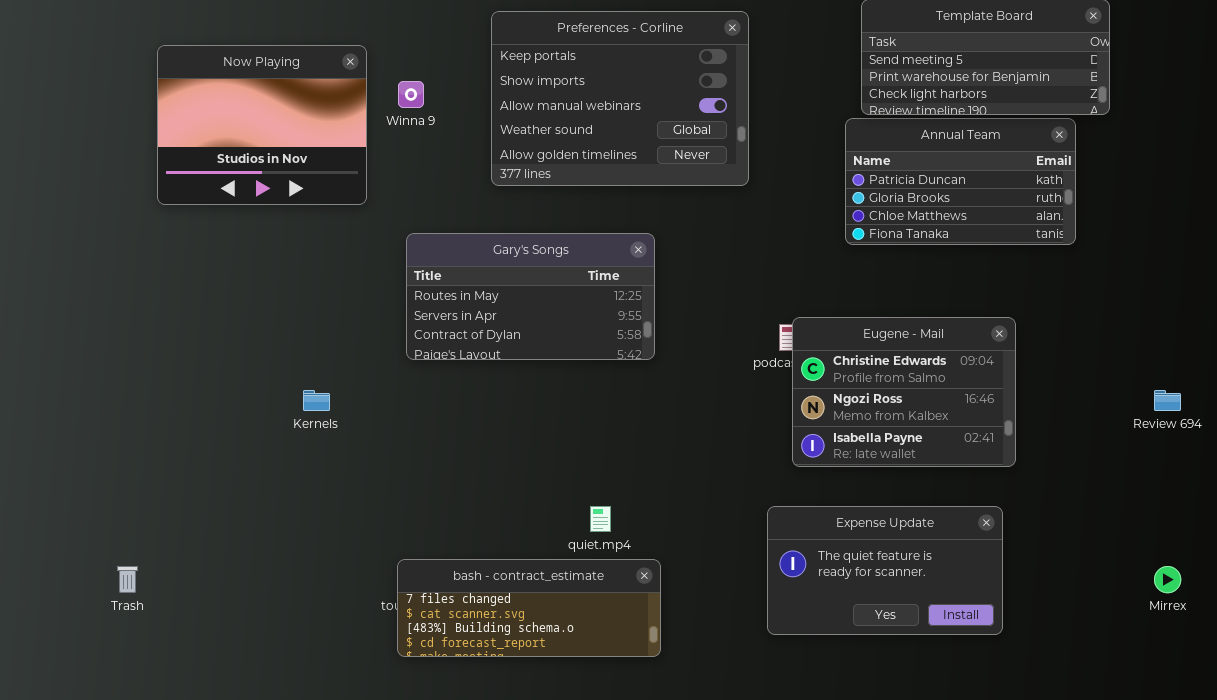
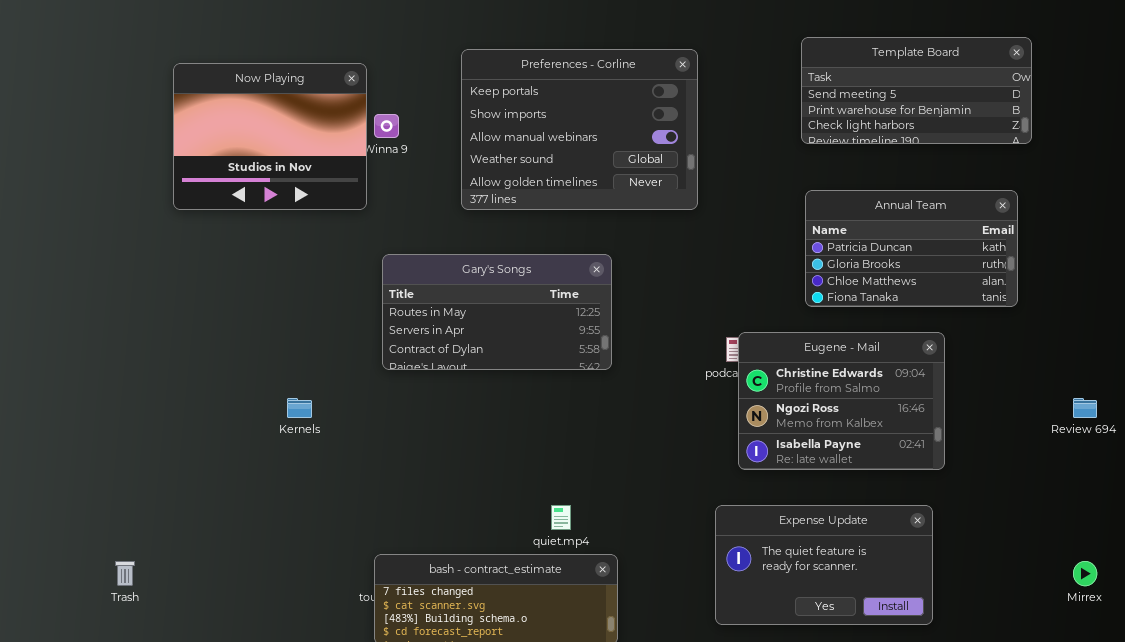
Now Playing: [157,45,367,205] -> [173,63,367,210], moved
Annual Team: [845,118,1076,245] -> [805,190,1018,307], moved

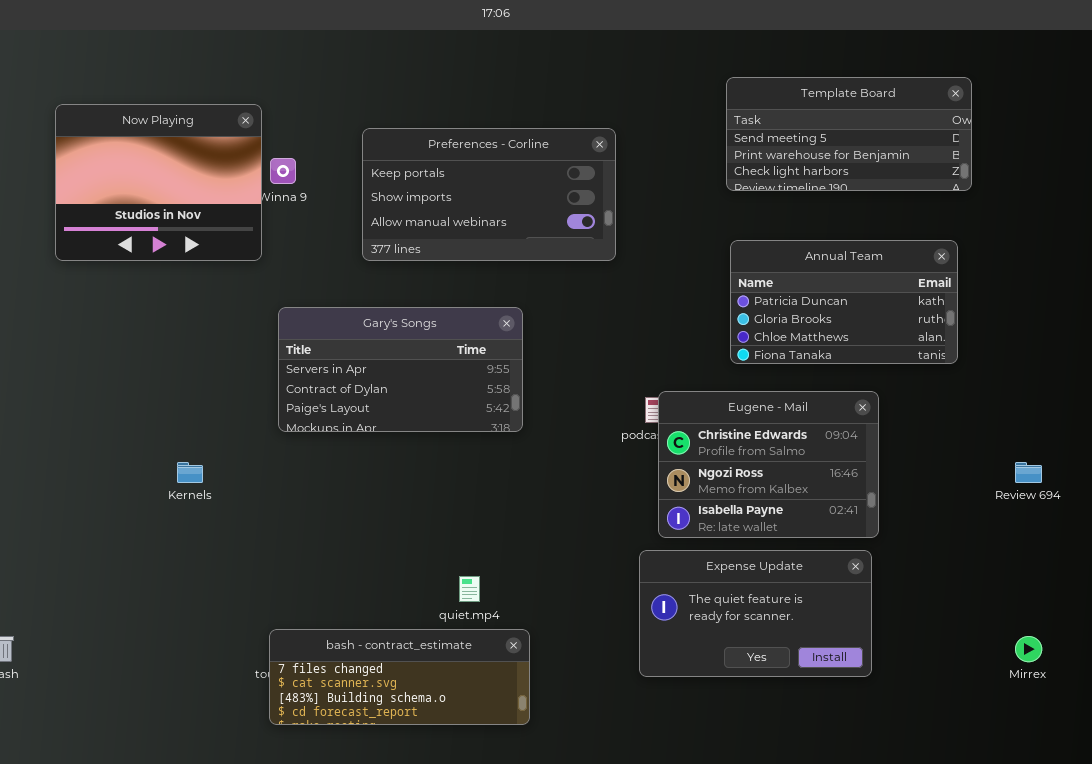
Preferences - Corline: [461,49,698,210] -> [362,128,616,261], resized
Gary's Songs: [382,254,612,370] -> [278,307,523,432], scrolled down 1 row
Expense Update: [715,505,933,625] -> [639,550,872,677], moved

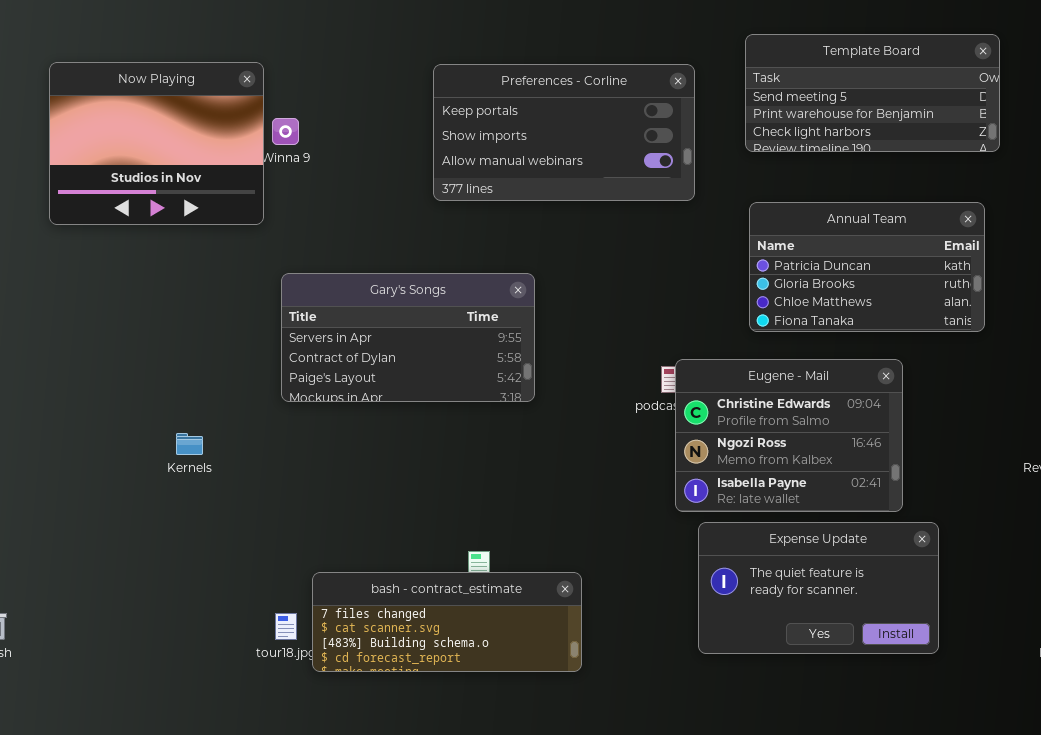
Preferences - Corline: [362,128,616,261] -> [433,64,695,201], moved
Expense Update: [639,550,872,677] -> [698,522,939,654], moved
bash - contract_estimate: [269,629,530,725] -> [312,572,582,672], moved

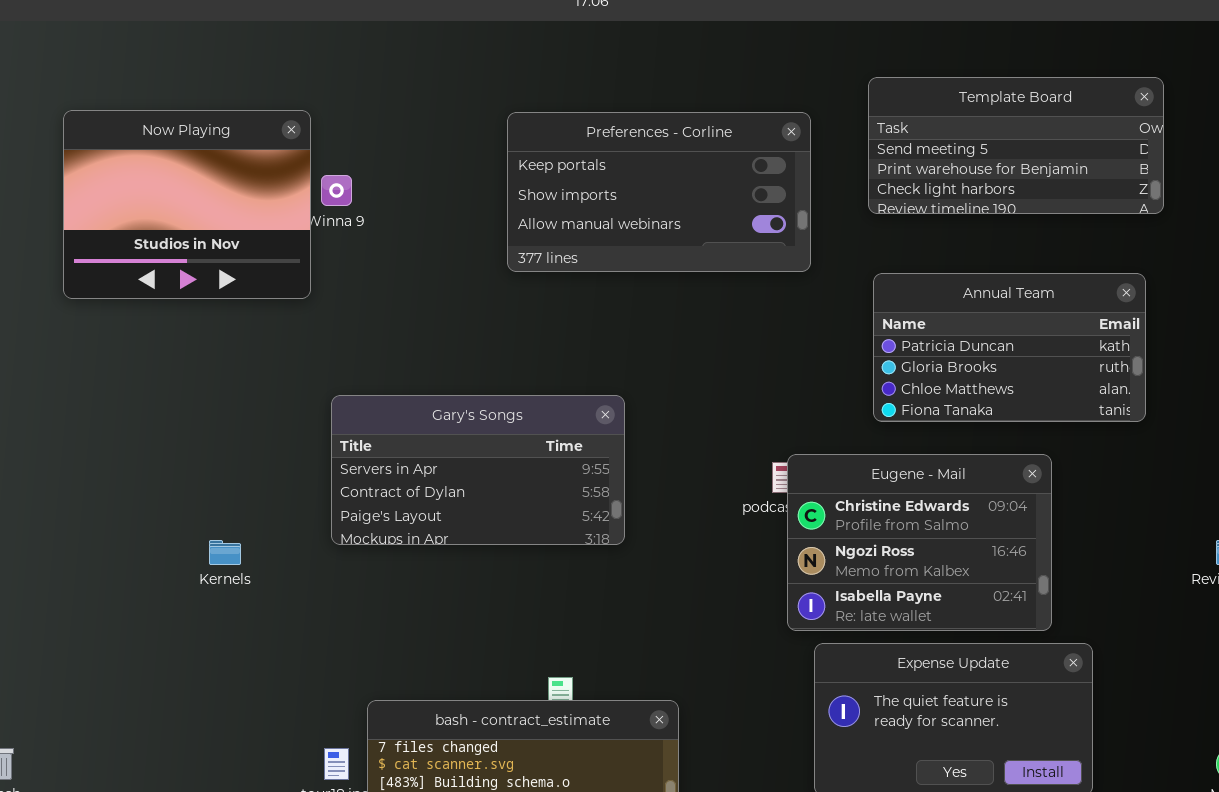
Gary's Songs: [281,273,535,402] -> [331,395,625,545], moved

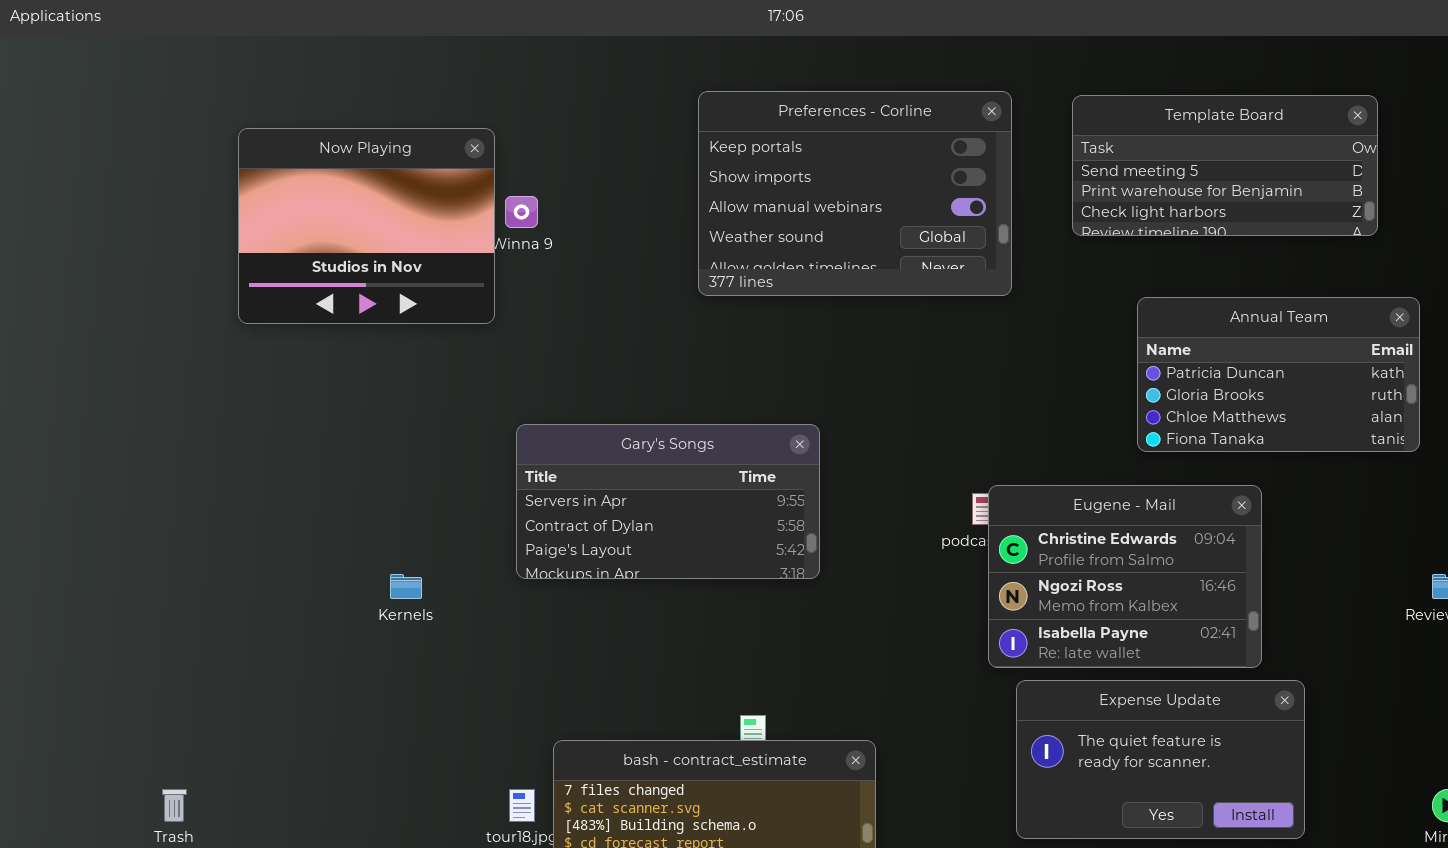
Preferences - Corline: [507,112,811,272] -> [698,91,1012,296], resized
Annual Team: [873,273,1146,422] -> [1137,297,1420,452], moved

